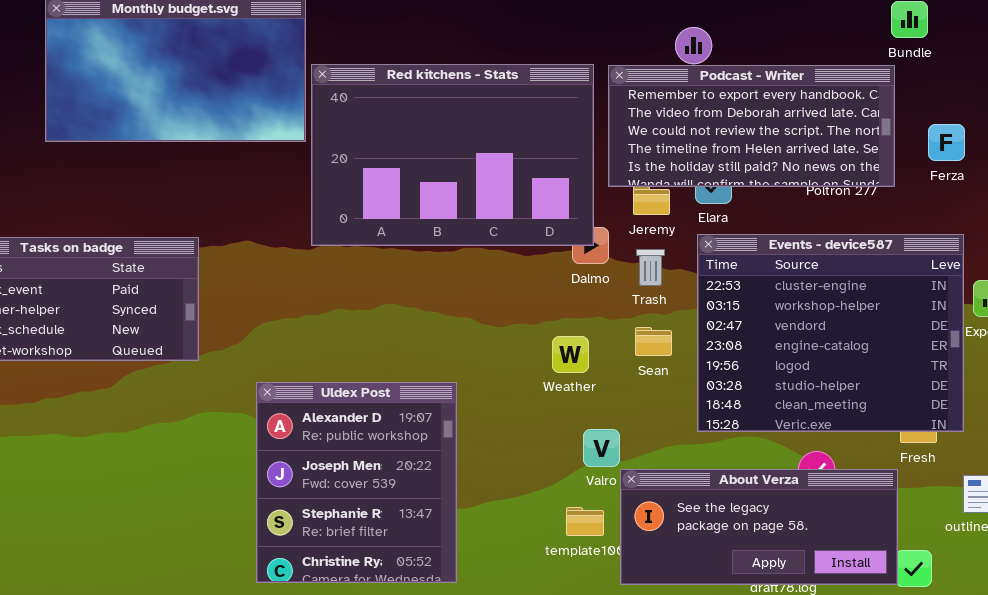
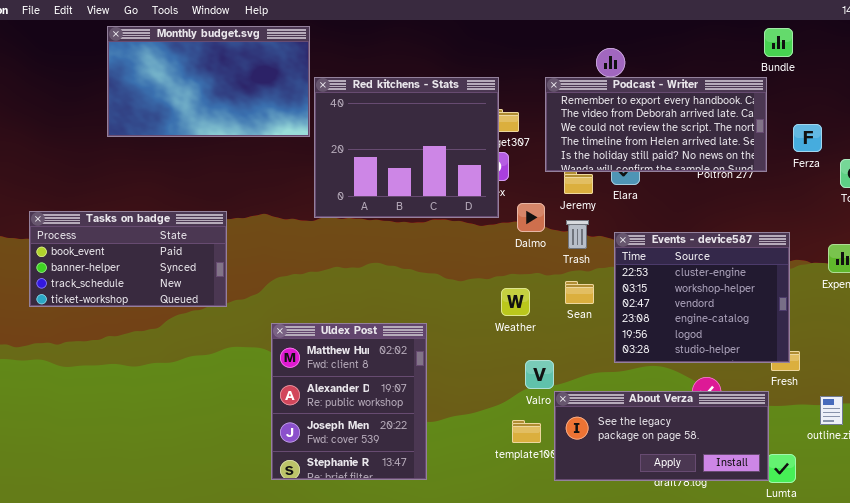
Red kitchens - Stats: [311,64,594,246] -> [314,77,499,218], resized
Events - device587: [697,234,964,432] -> [614,232,790,363], resized
Uldex Post: [256,382,457,583] -> [271,323,427,480], scrolled up 1 row

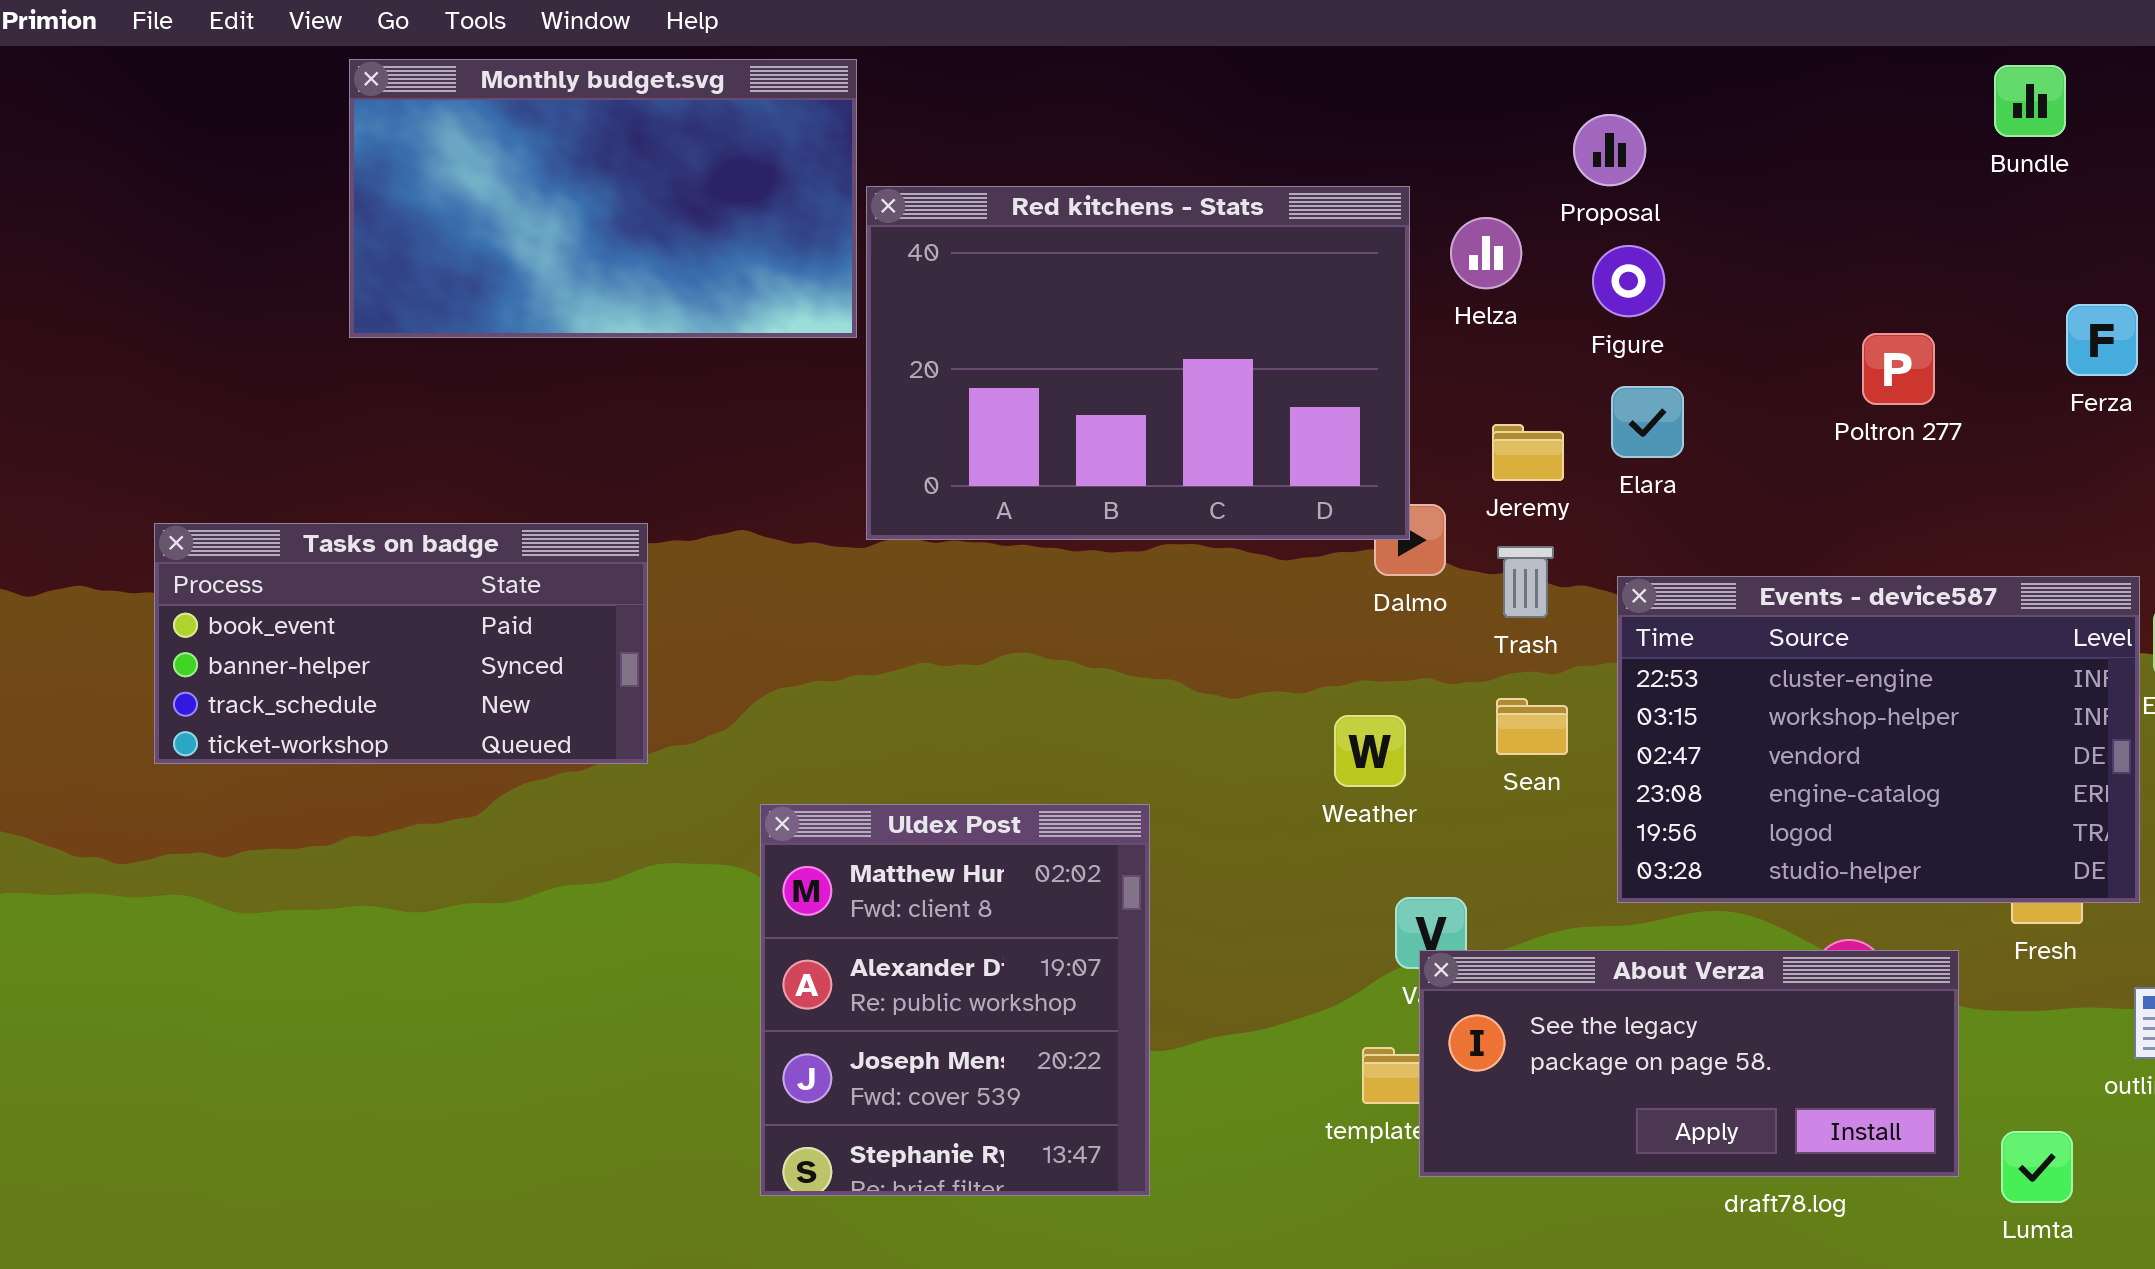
Red kitchens - Stats: [314,77,499,218] -> [866,186,1410,540], resized
Podcast - Writer: [545,77,767,172] -> none, closed
Events - device587: [614,232,790,363] -> [1617,576,2140,903], resized
About Verza: [554,391,769,481] -> [1419,950,1959,1177], moved

